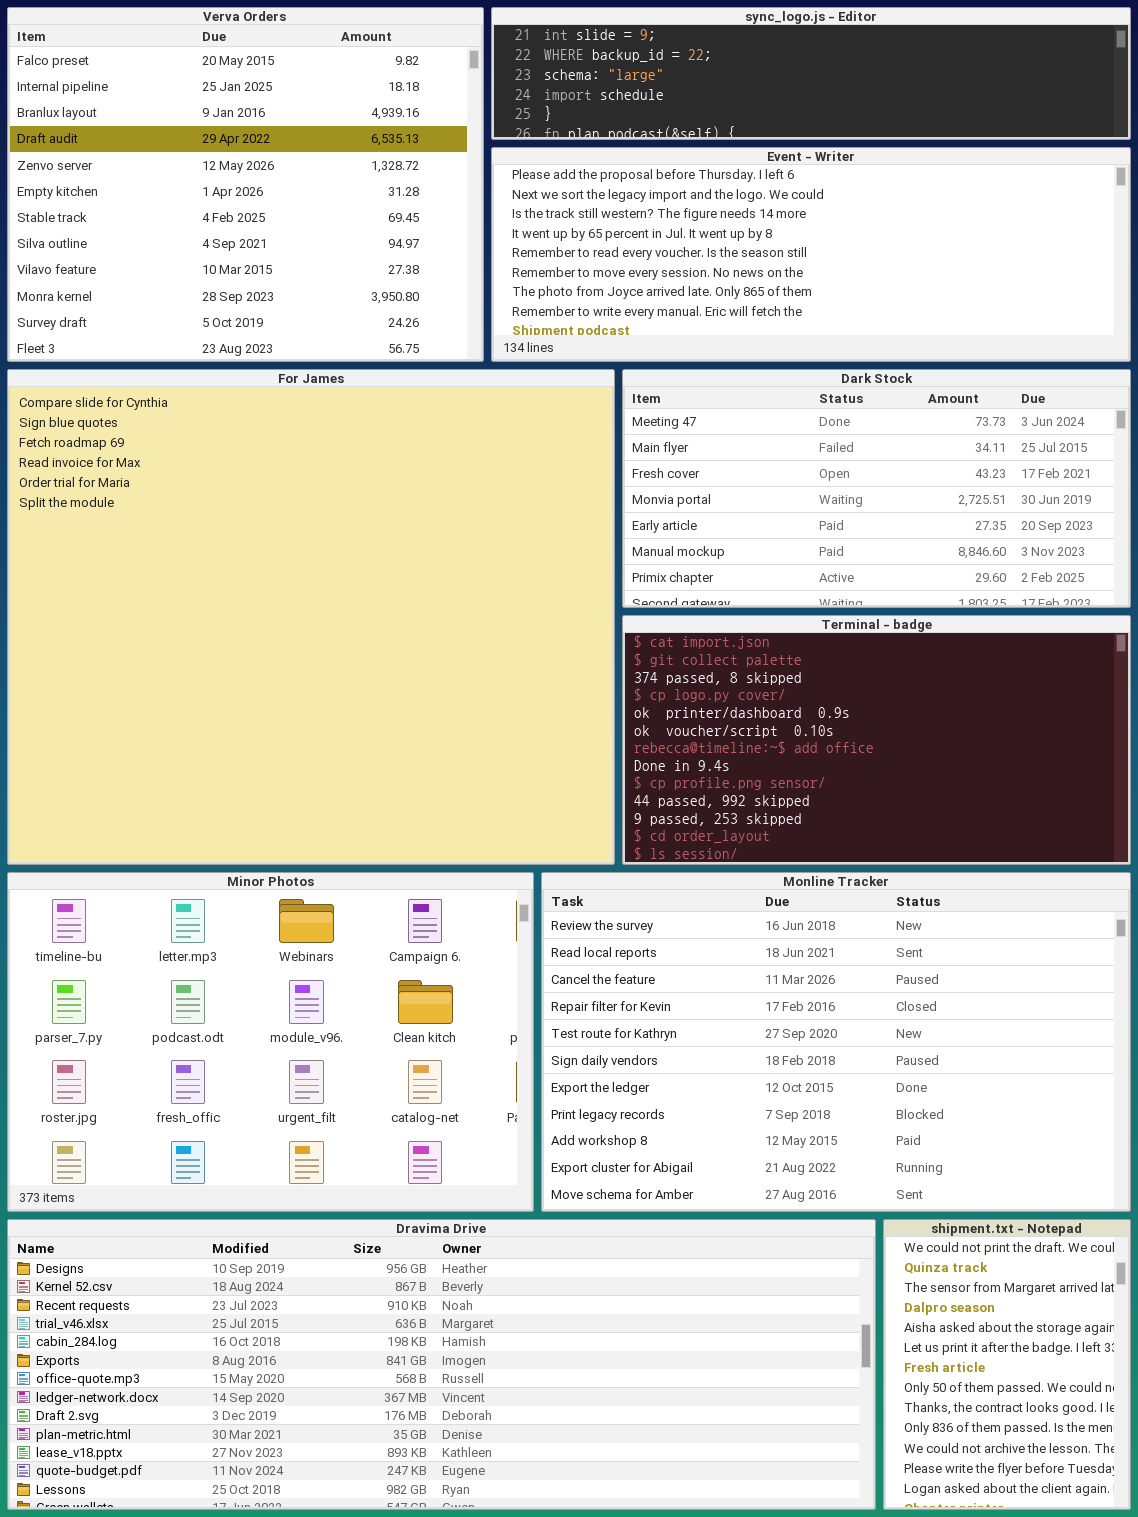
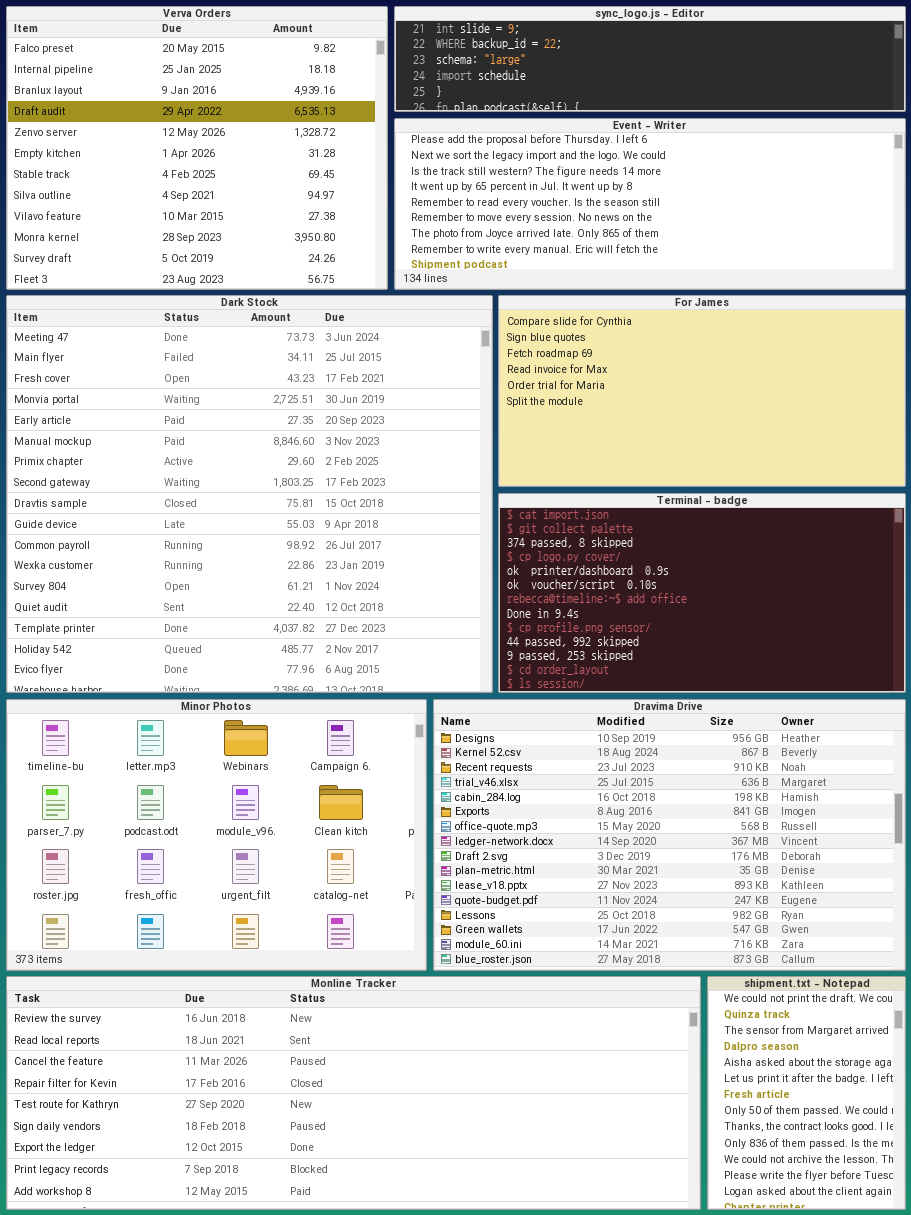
For James: [7,369,615,865] -> [498,295,906,487], moved, resized
Dark Stock: [622,369,1131,608] -> [6,295,493,693], moved, resized
Monline Tracker: [541,872,1131,1212] -> [6,976,701,1210], moved, resized
Dravima Drive: [7,1219,876,1510] -> [433,699,906,971], moved, resized

